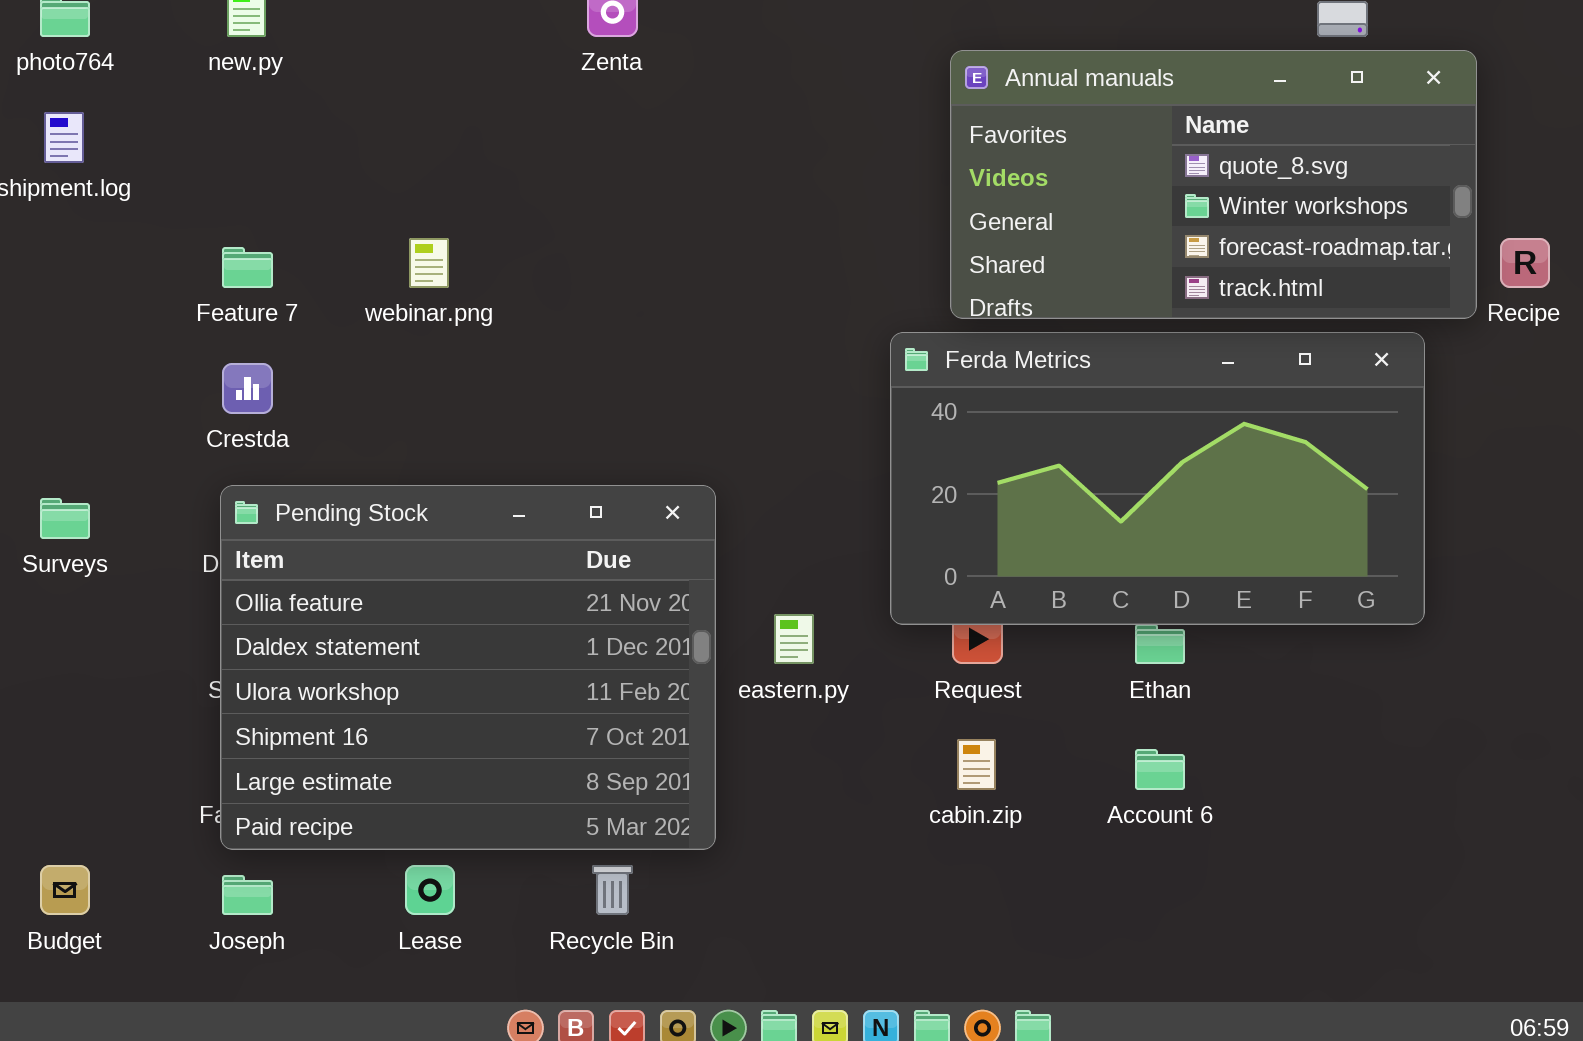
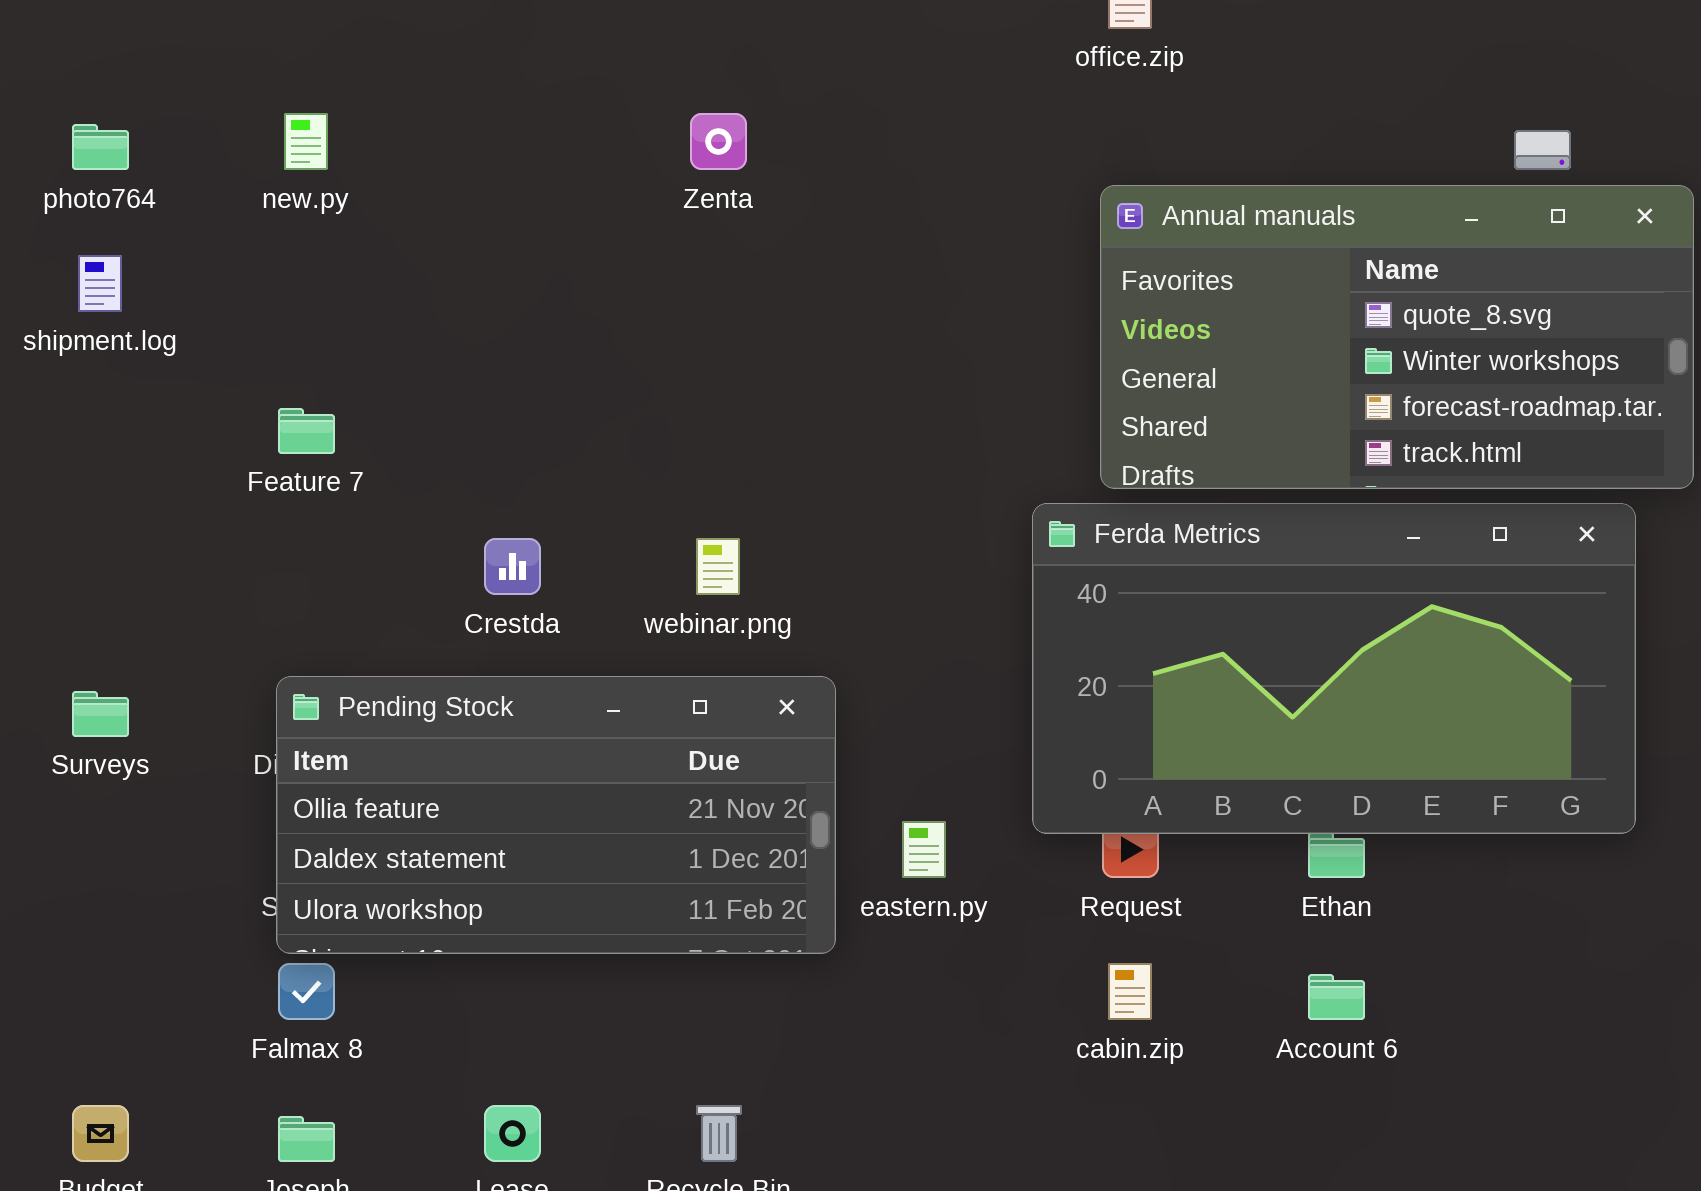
webinar.png: [409,238,449,288] -> [696,538,740,595], moved
Crestda: [222,363,273,414] -> [484,538,541,595], moved
Pending Stock: [220,485,716,850] -> [276,676,836,954], resized

